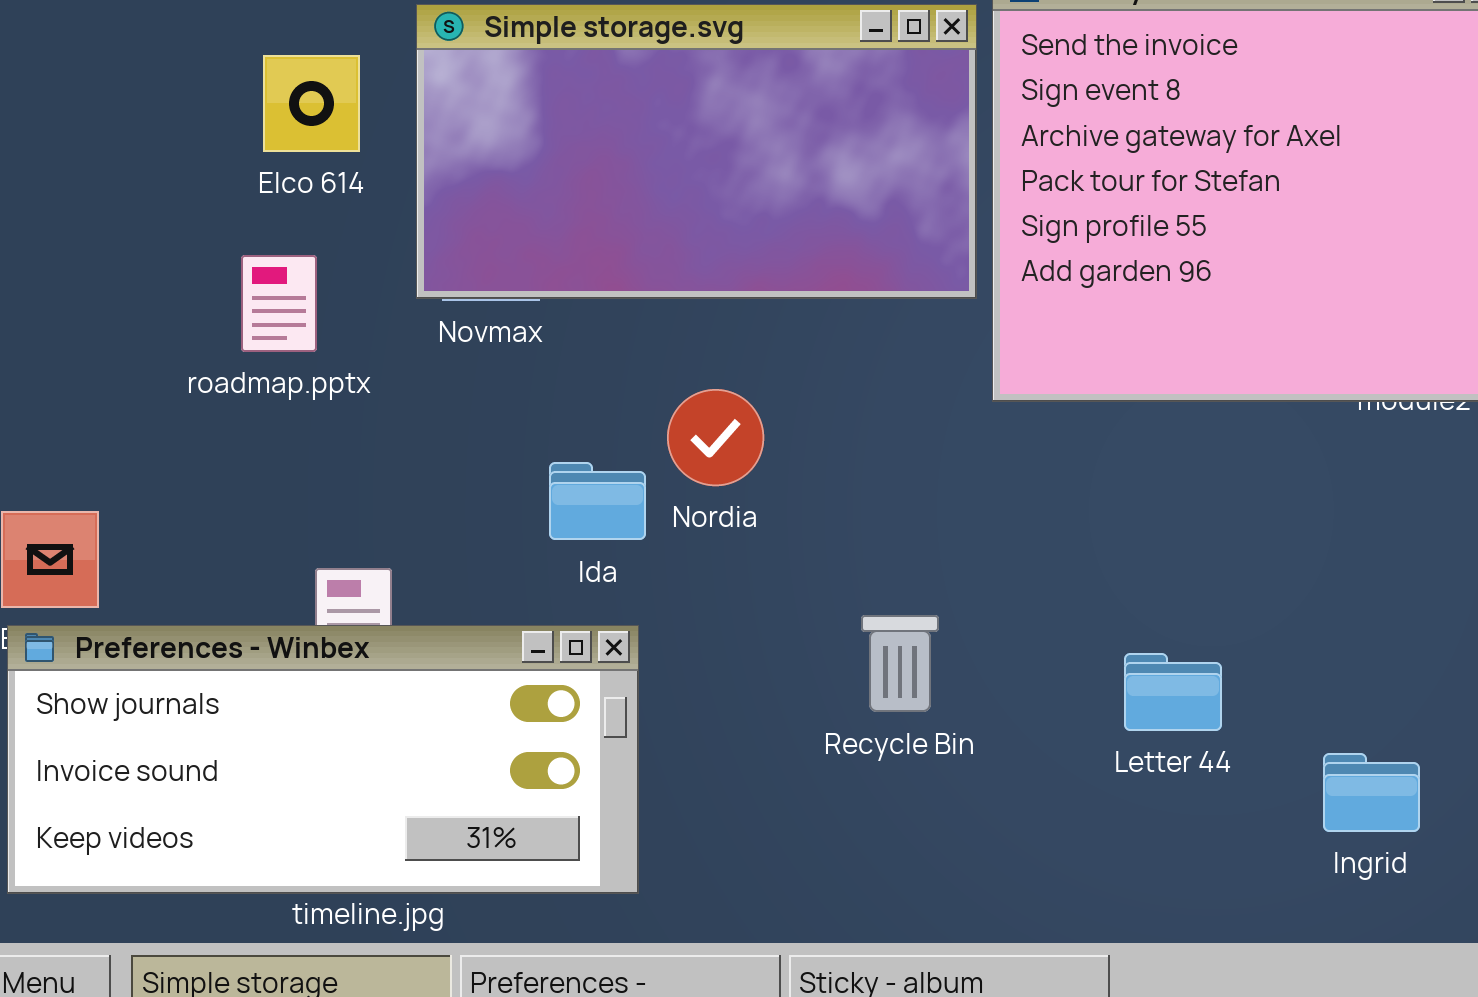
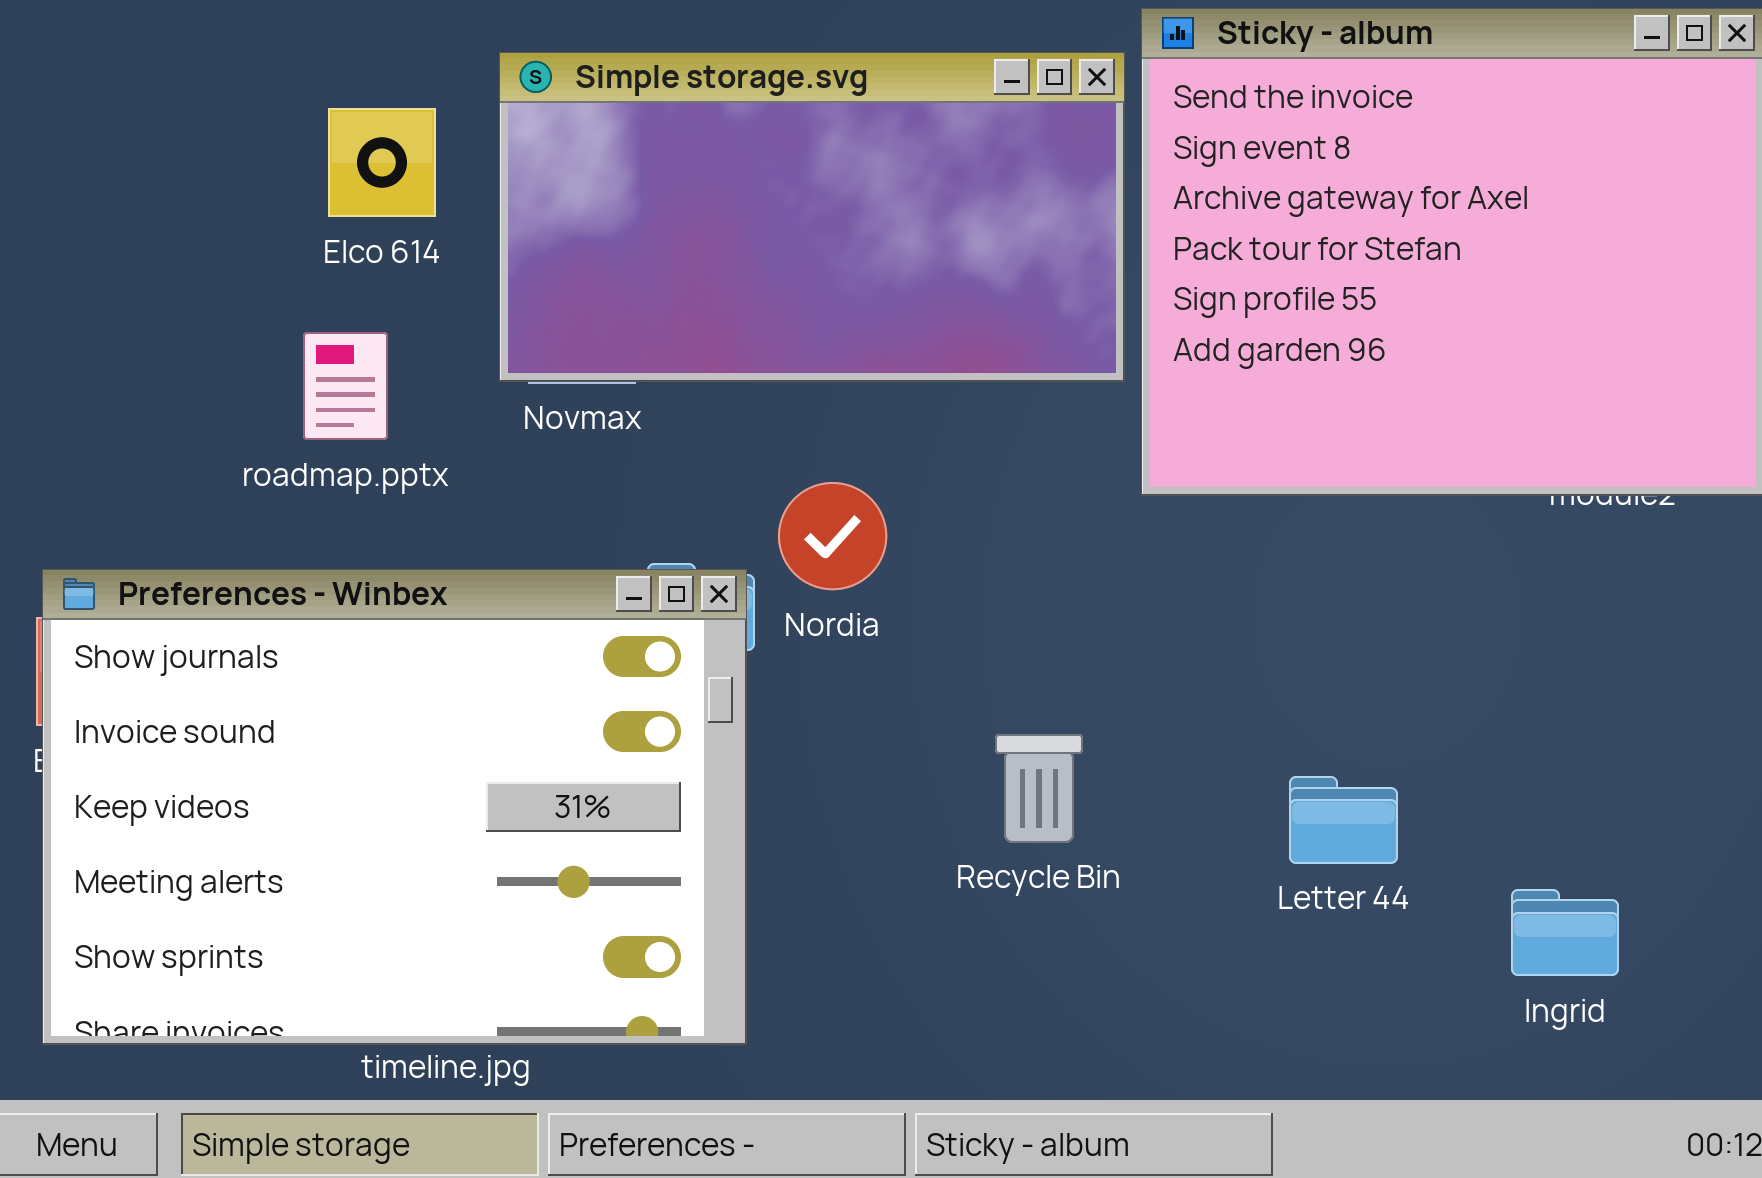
Preferences - Winbex: [7,625,639,894] -> [42,569,747,1045], resized

